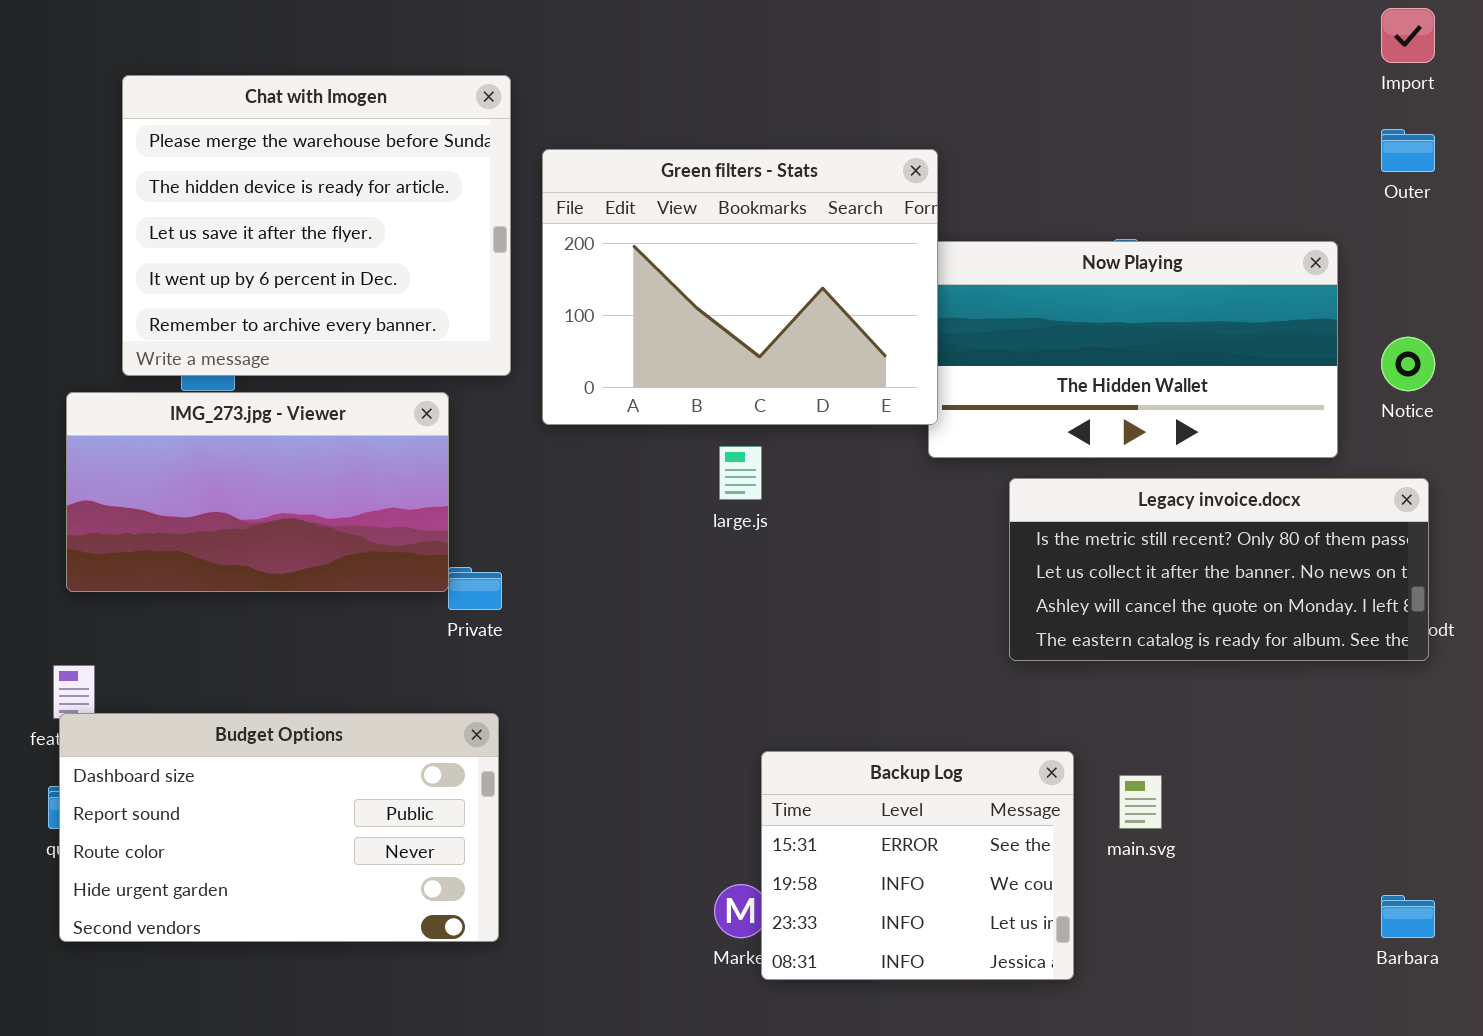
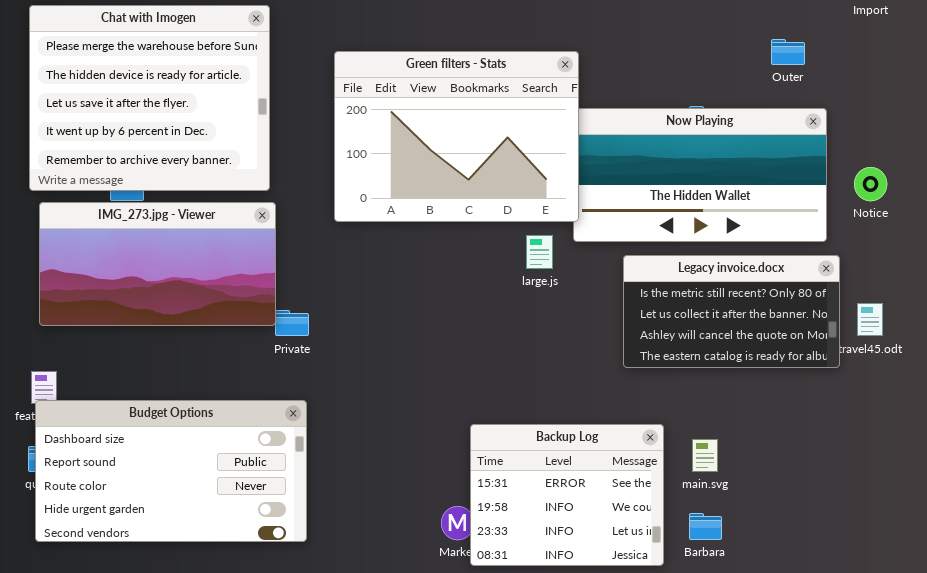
Chat with Imogen: [122,75,511,376] -> [29,5,270,191], moved
Outer: [1381,129,1435,172] -> [771,39,805,65], moved
large.js: [719,446,762,500] -> [526,235,553,269], moved
Legacy invoice.docx: [1009,478,1429,661] -> [623,255,840,368], resized
Barbara: [1381,895,1435,938] -> [689,513,722,540], moved

